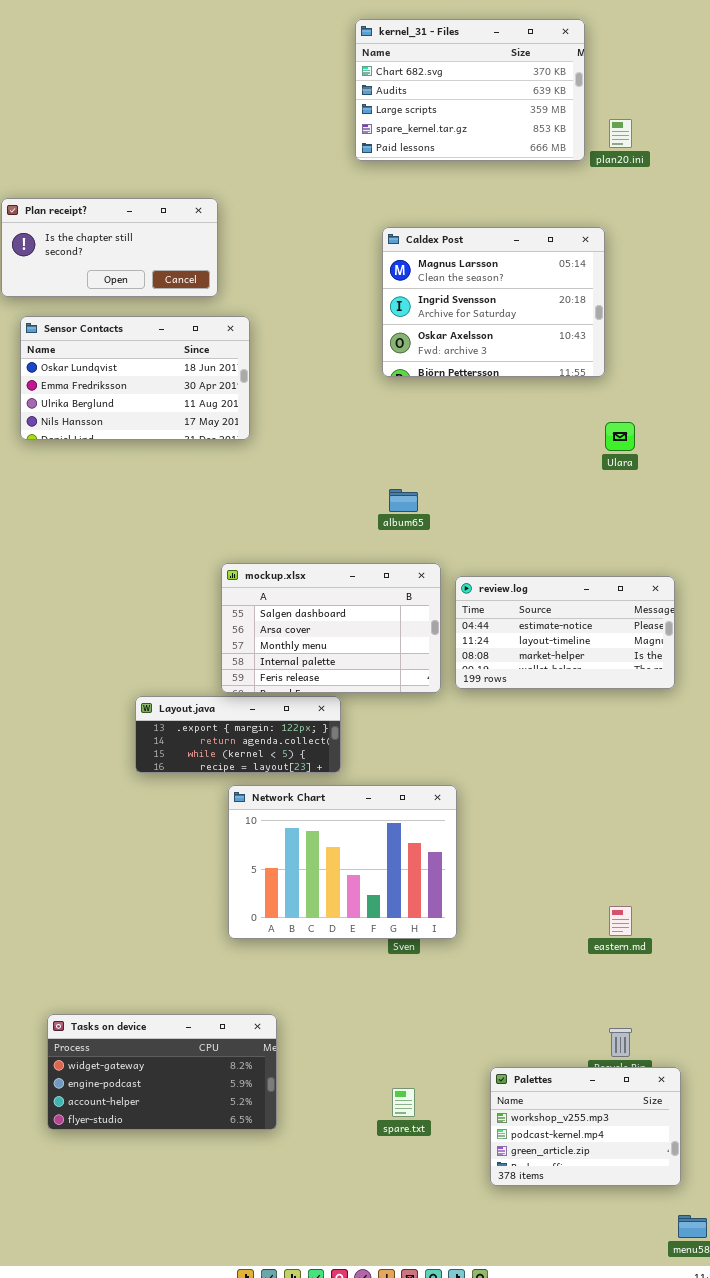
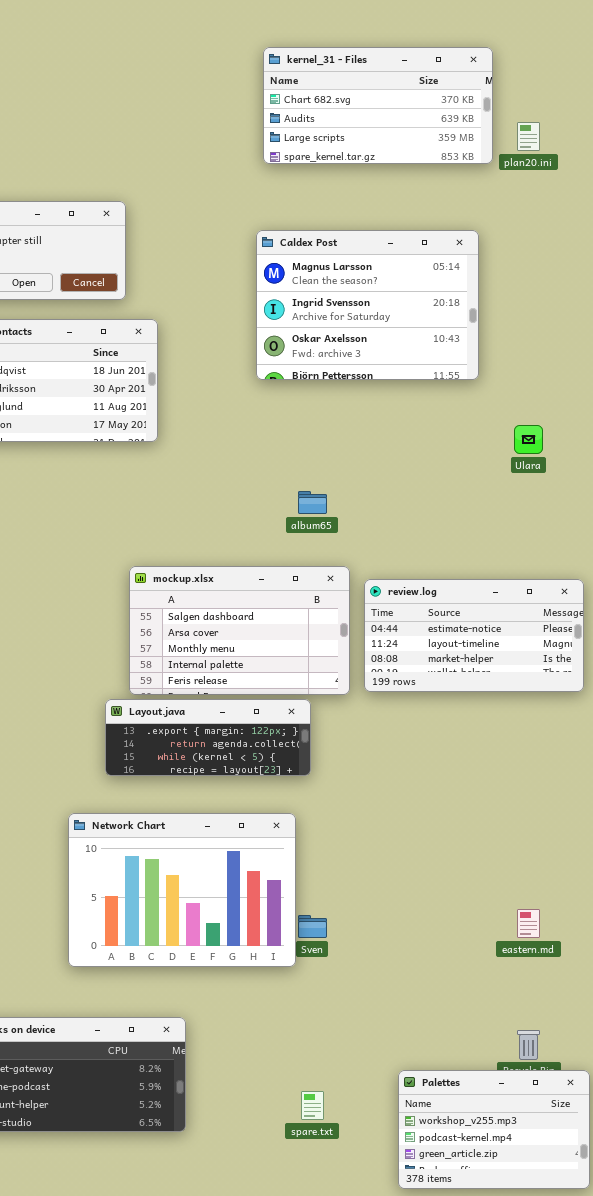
kernel_31 - Files: [355,19,585,161] -> [263,47,493,164], resized
Caldex Post: [382,227,605,377] -> [256,230,479,380], moved
Layout.java: [135,696,341,773] -> [105,699,311,776], moved
Network Chart: [228,785,457,939] -> [68,813,296,967], moved

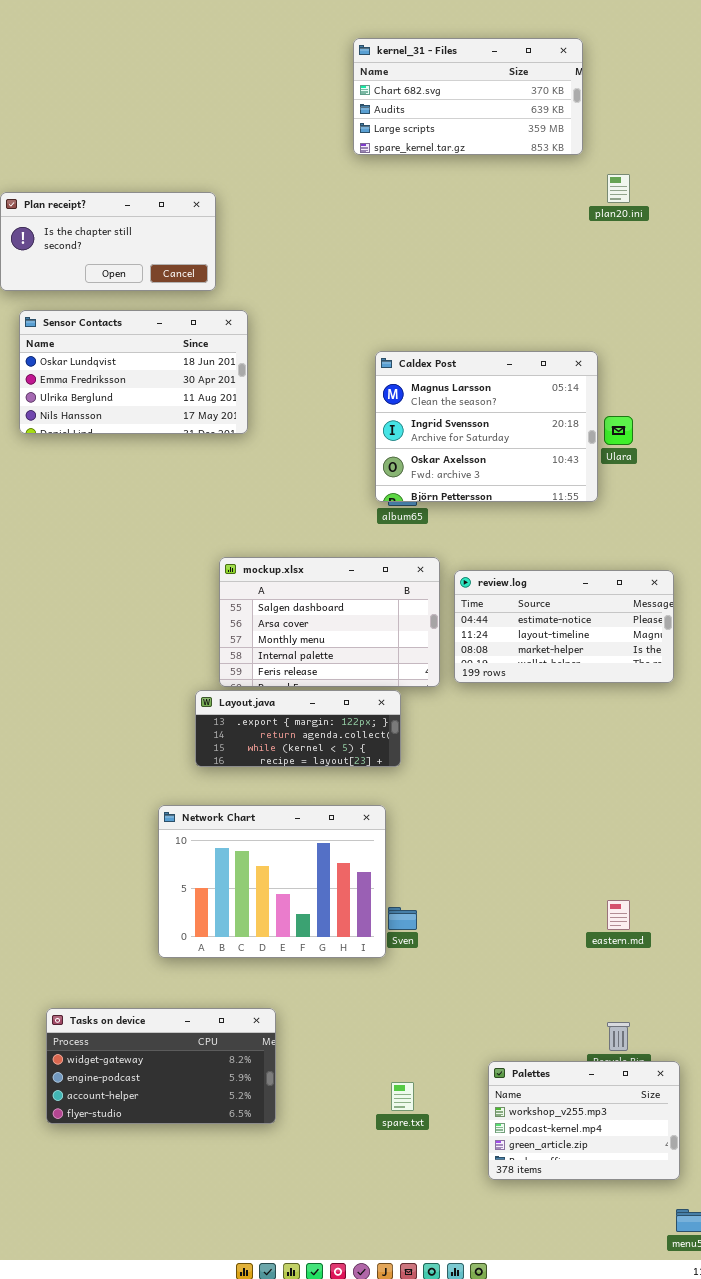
plan20.ini: [517,122,540,151] -> [607,174,630,203], moved
Caldex Post: [256,230,479,380] -> [375,351,598,502], moved

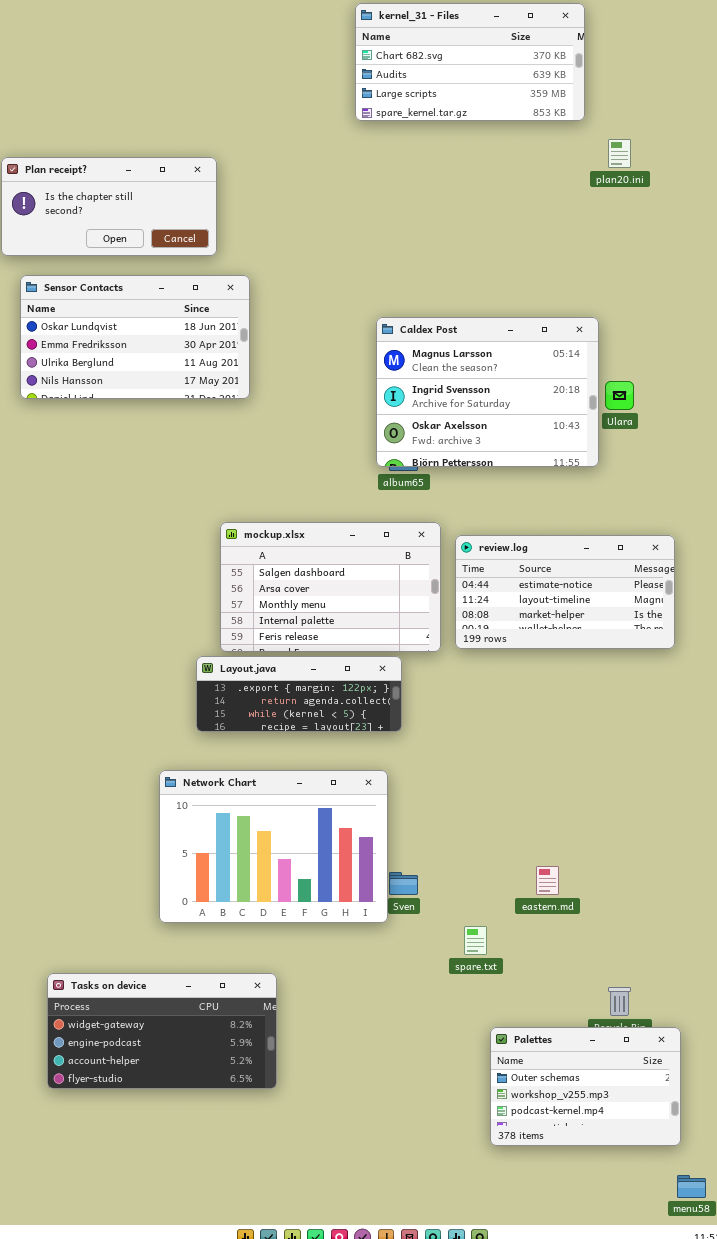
eastern.md: [607,900,630,930] -> [536,866,559,895], moved
Palettes: [488,1061,680,1180] -> [490,1027,681,1146], scrolled up 1 row
spare.txt: [391,1082,414,1111] -> [464,926,487,955], moved

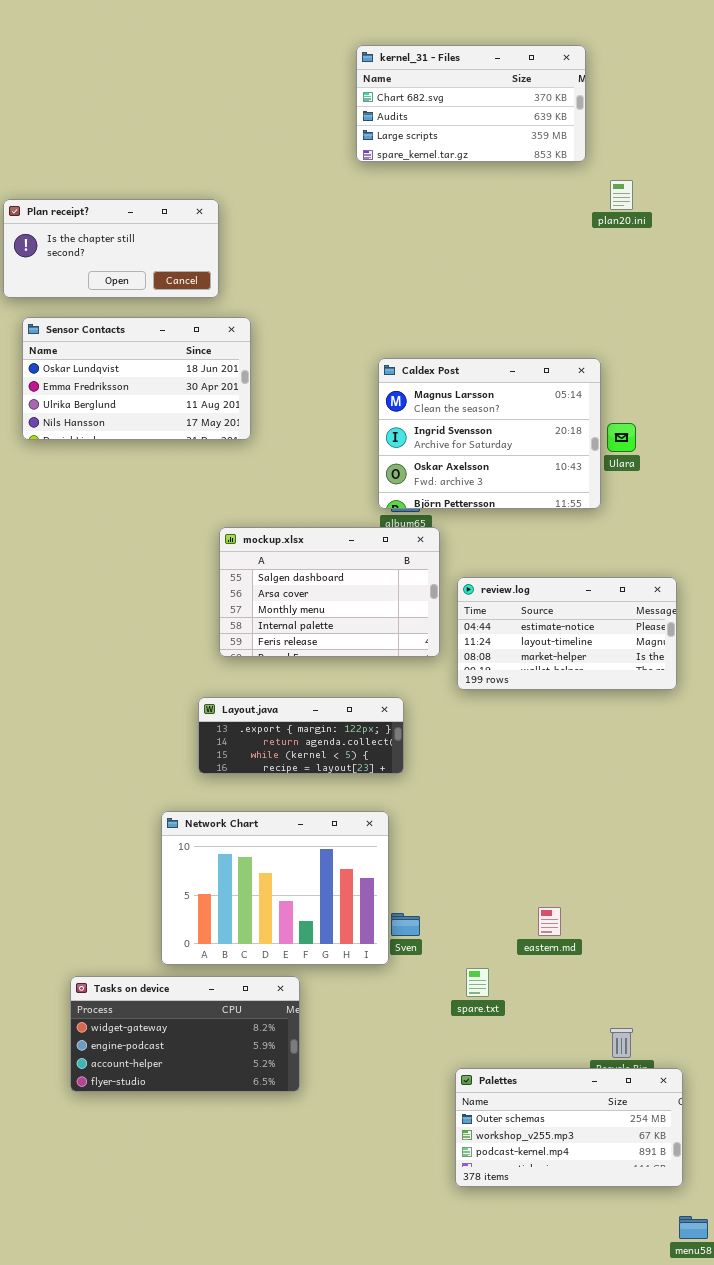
mockup.xlsx: [220,522,441,652] -> [219,527,440,657], moved
Tasks on device: [47,973,277,1089] -> [70,976,300,1092], moved
Palettes: [490,1027,681,1146] -> [455,1068,683,1187], resized

